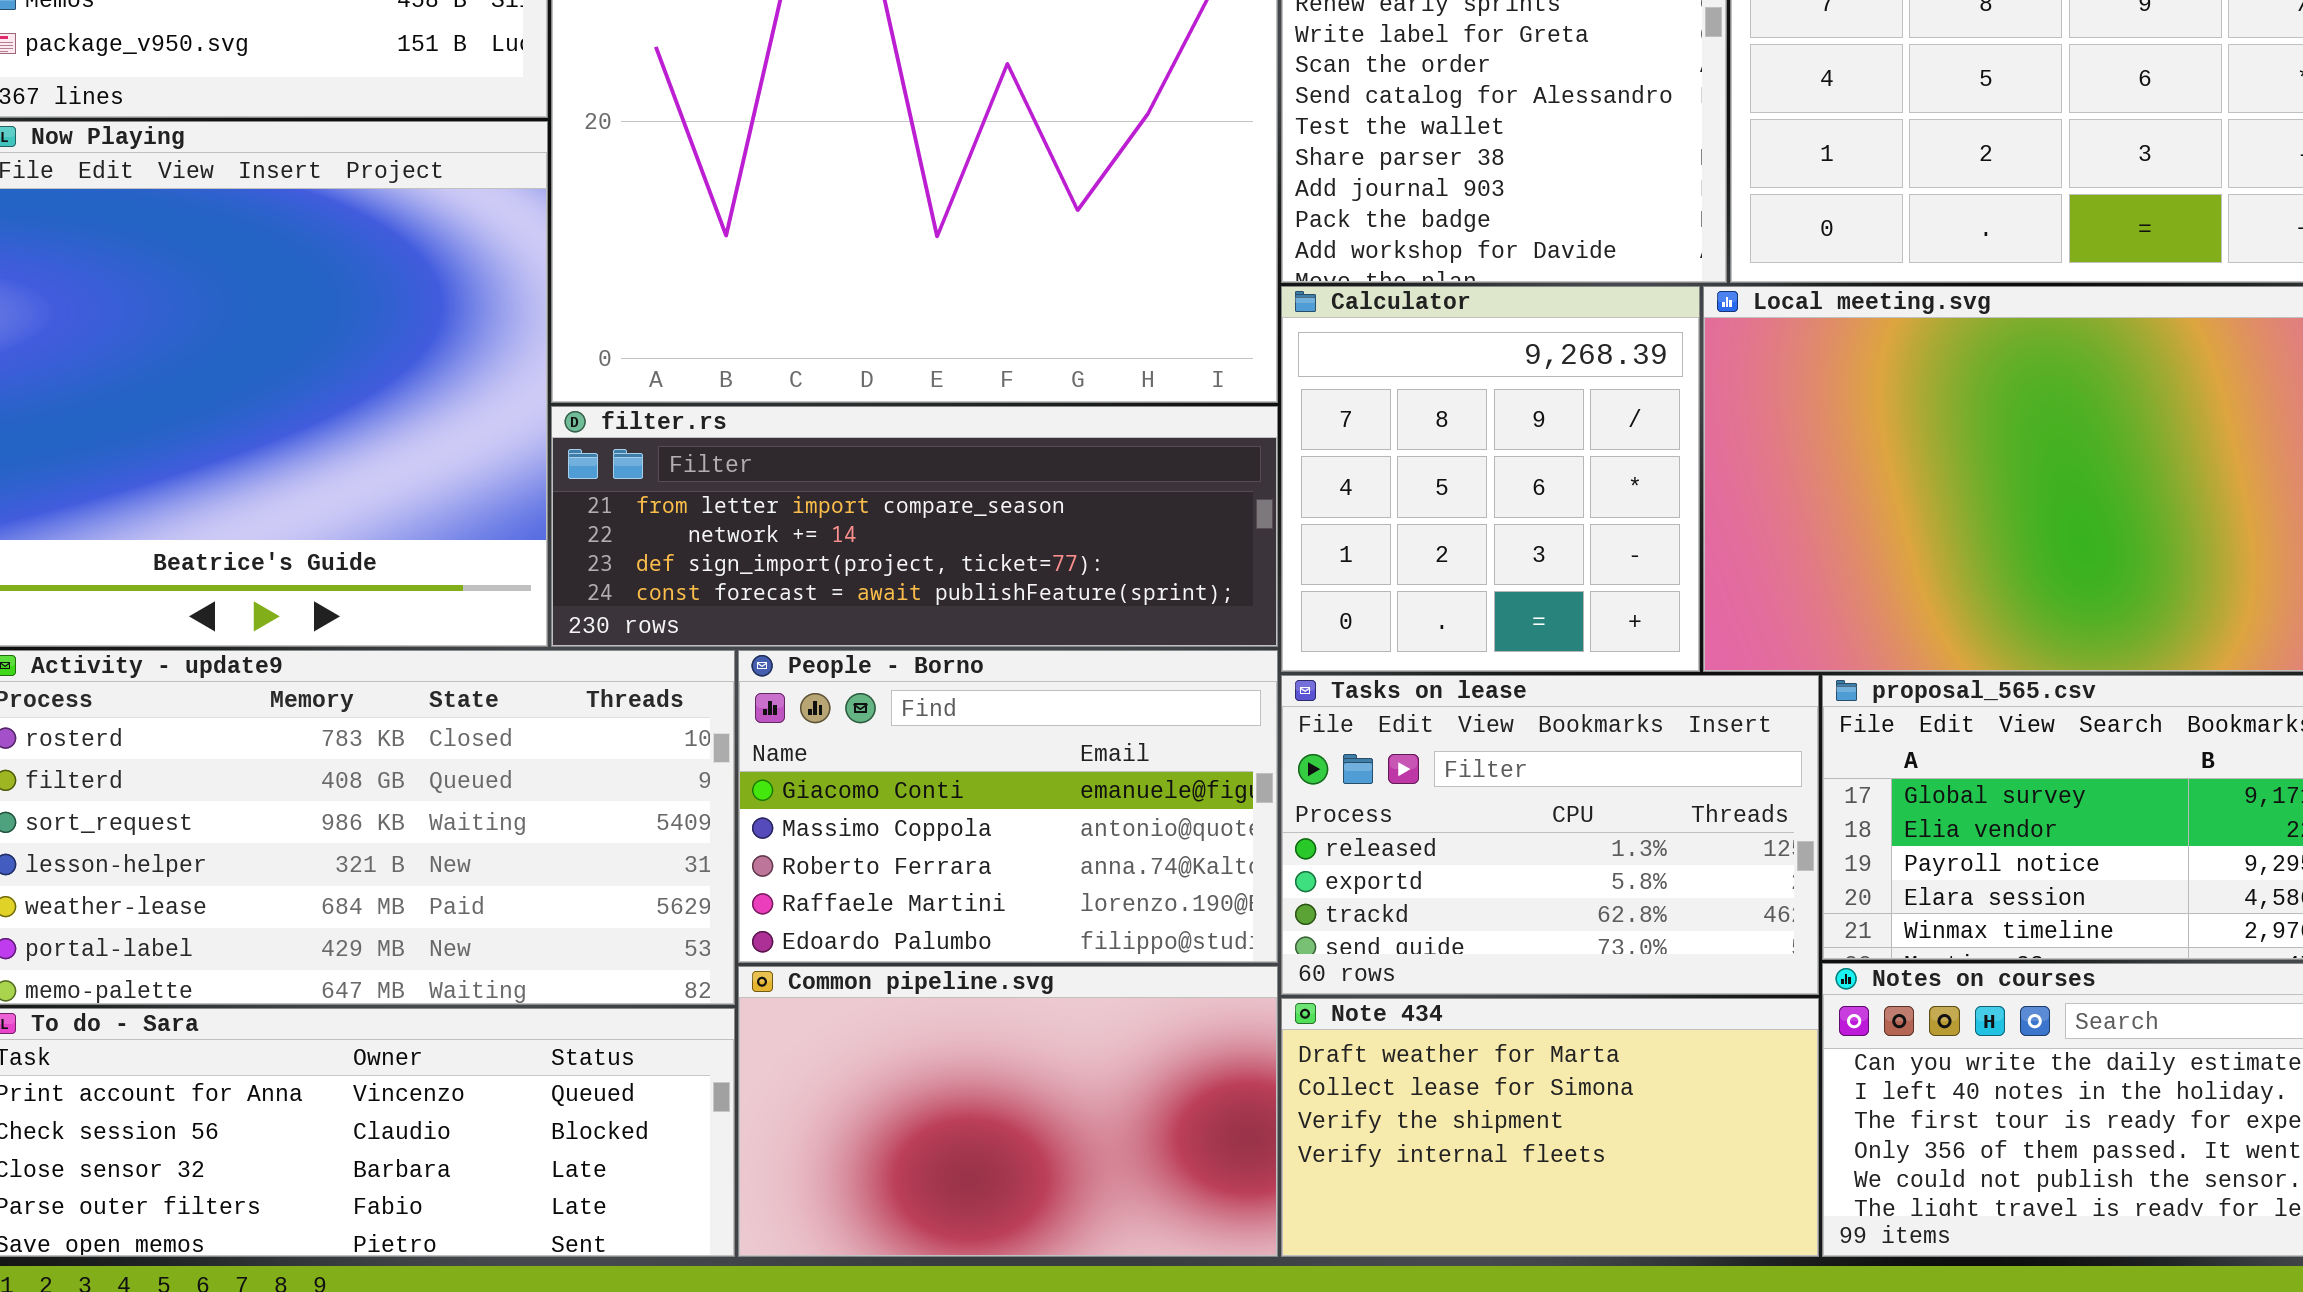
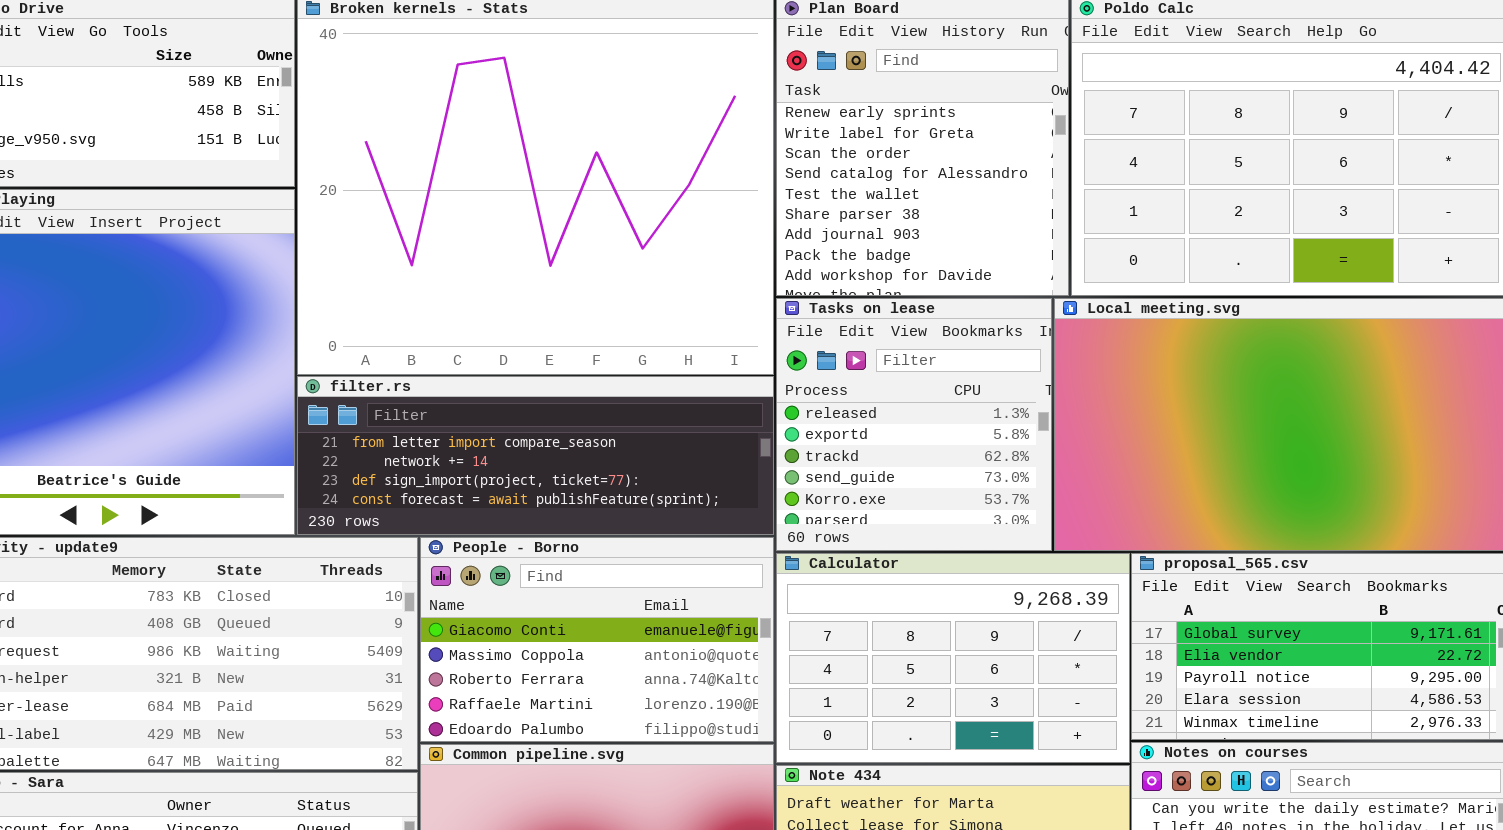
Calculator: [1281,286,1700,672] -> [776,553,1130,763], moved, resized
Tasks on lease: [1281,675,1819,995] -> [776,298,1052,551], moved, resized

